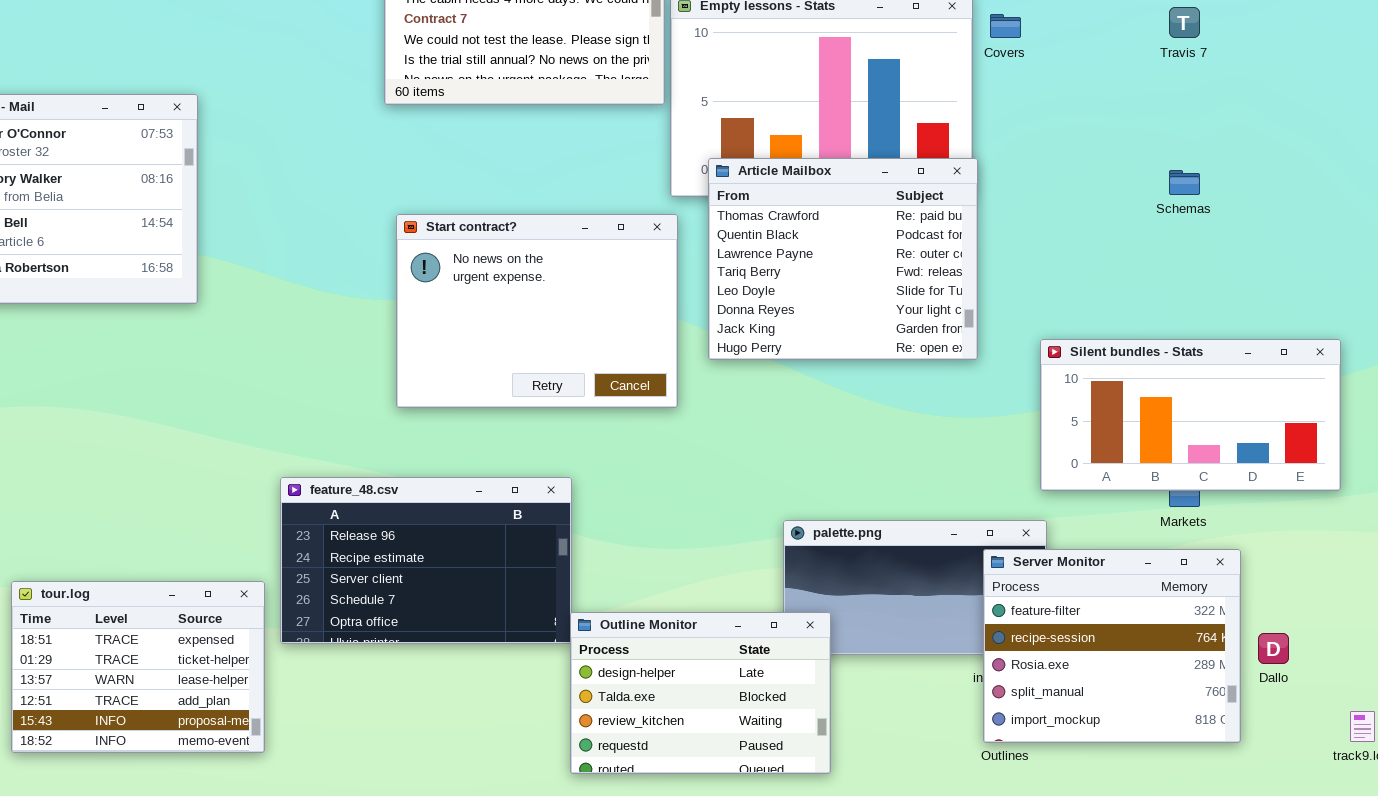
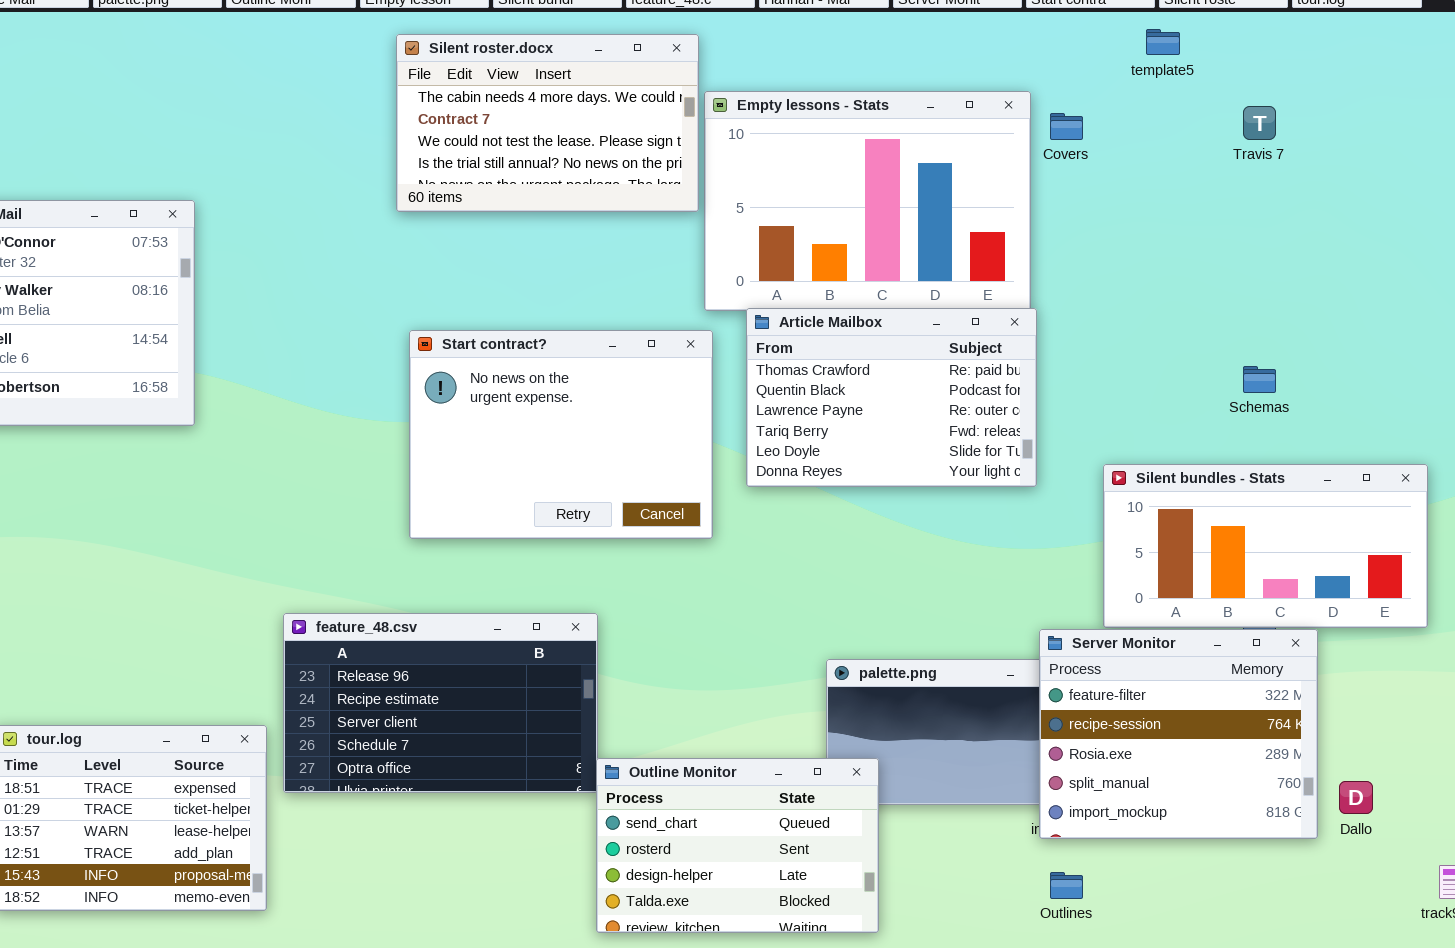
Article Mailbox: [708,158,978,360] -> [746,308,1037,487], resized
Schemas: [1169,170,1200,195] -> [1243,366,1276,393], moved
Server Monitor: [983,549,1241,743] -> [1039,629,1318,839], moved
Outline Monitor: [570,612,831,774] -> [596,758,879,933], scrolled up 2 rows

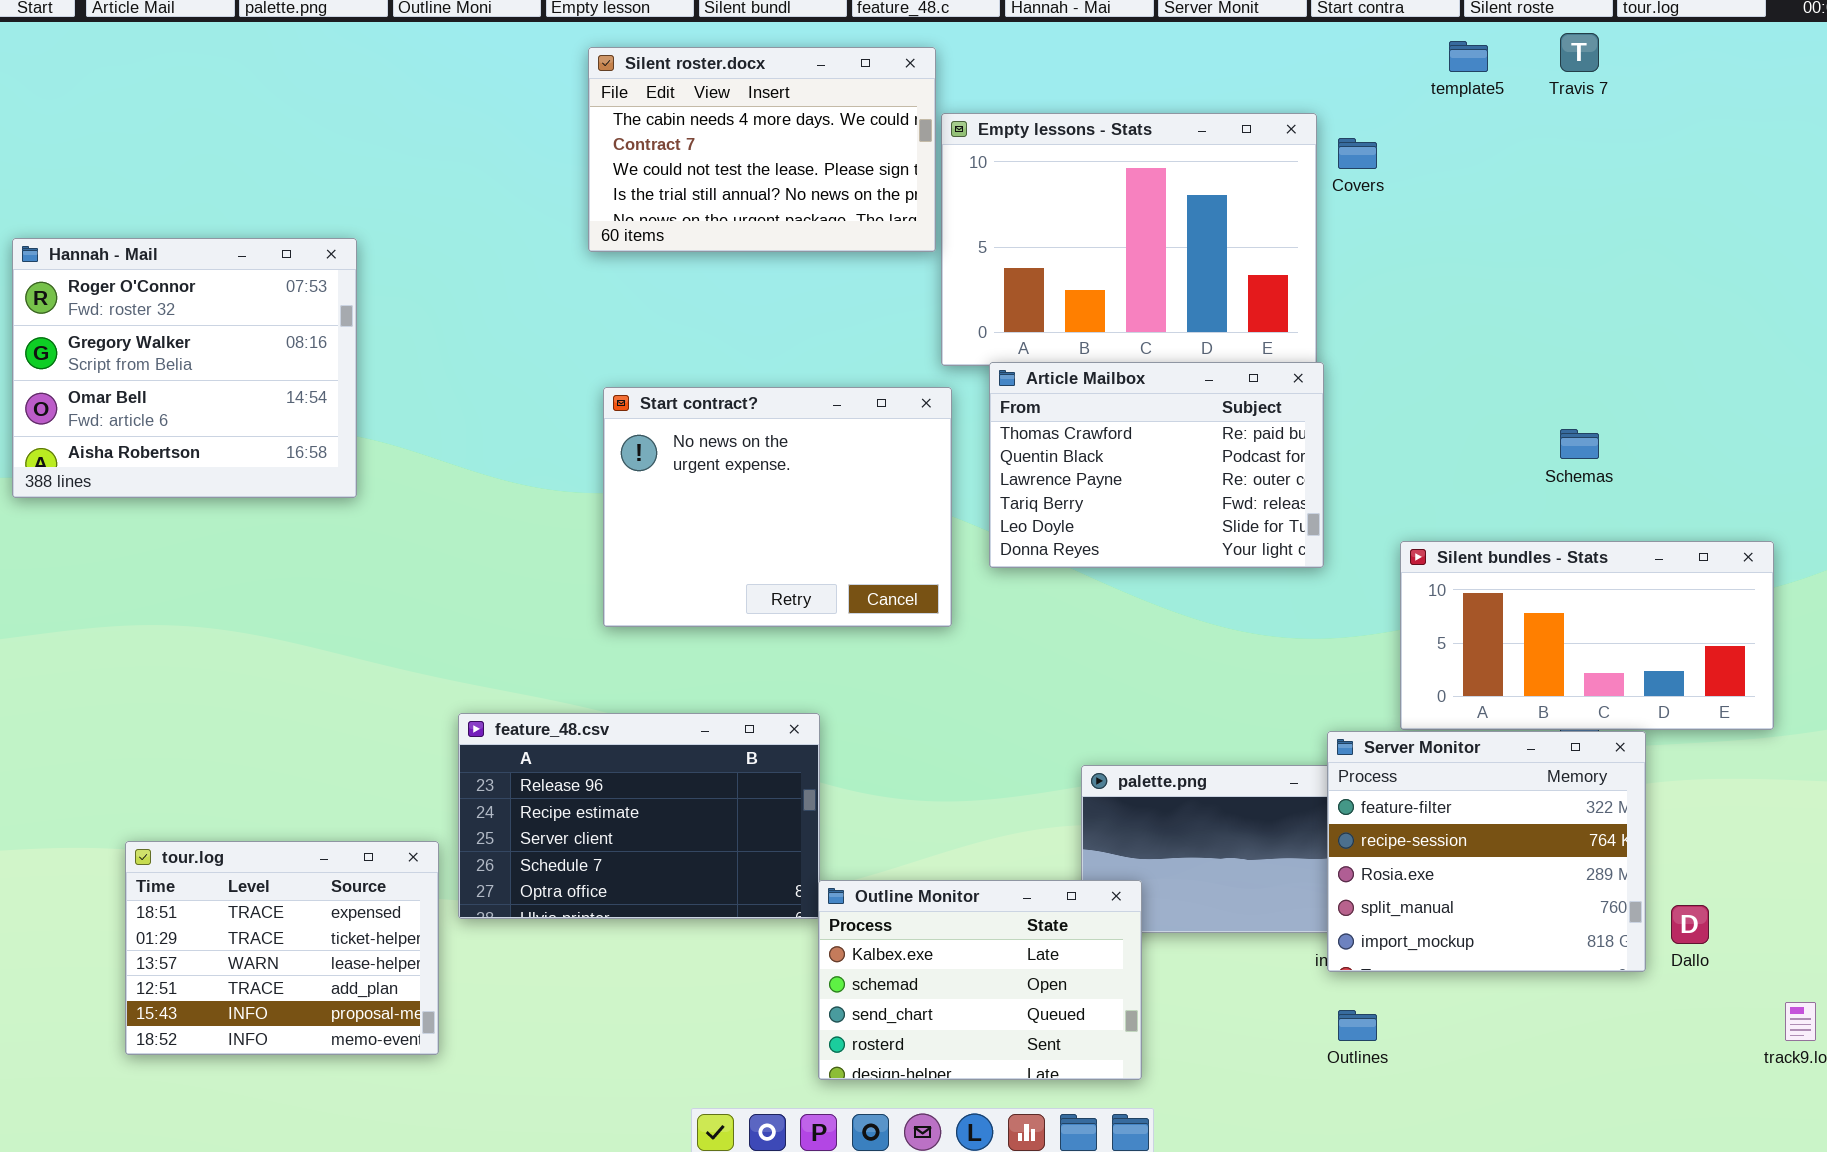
Travis 7: [1243,106,1276,140] -> [1560,33,1599,72], moved
Outline Monitor: [596,758,879,933] -> [818,880,1142,1080], scrolled up 2 rows

